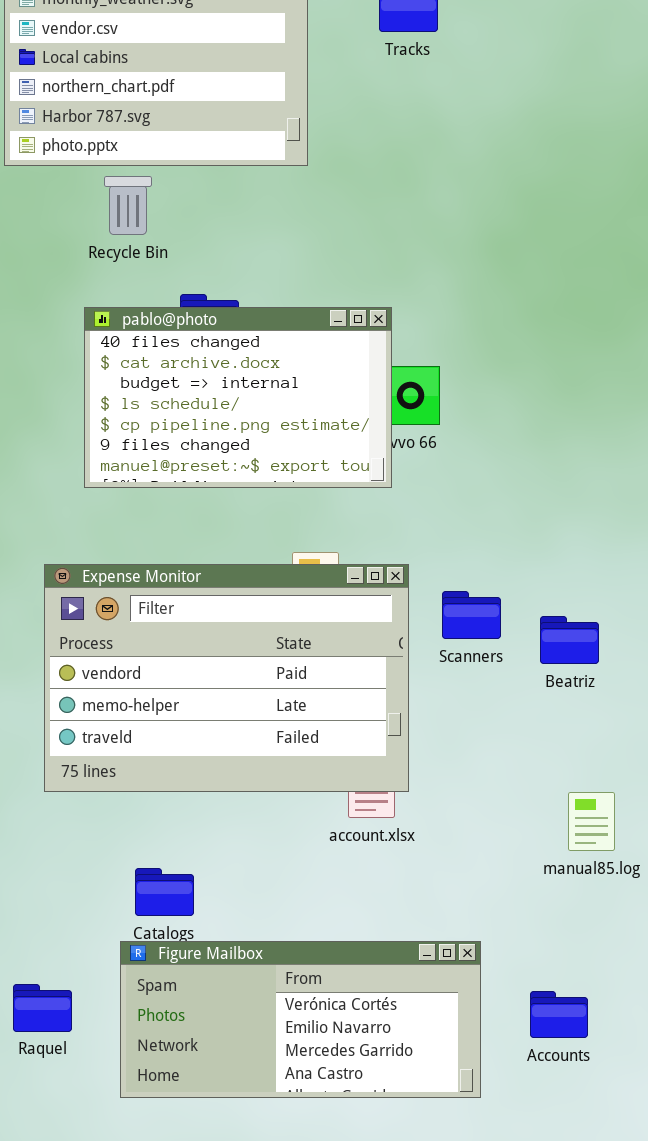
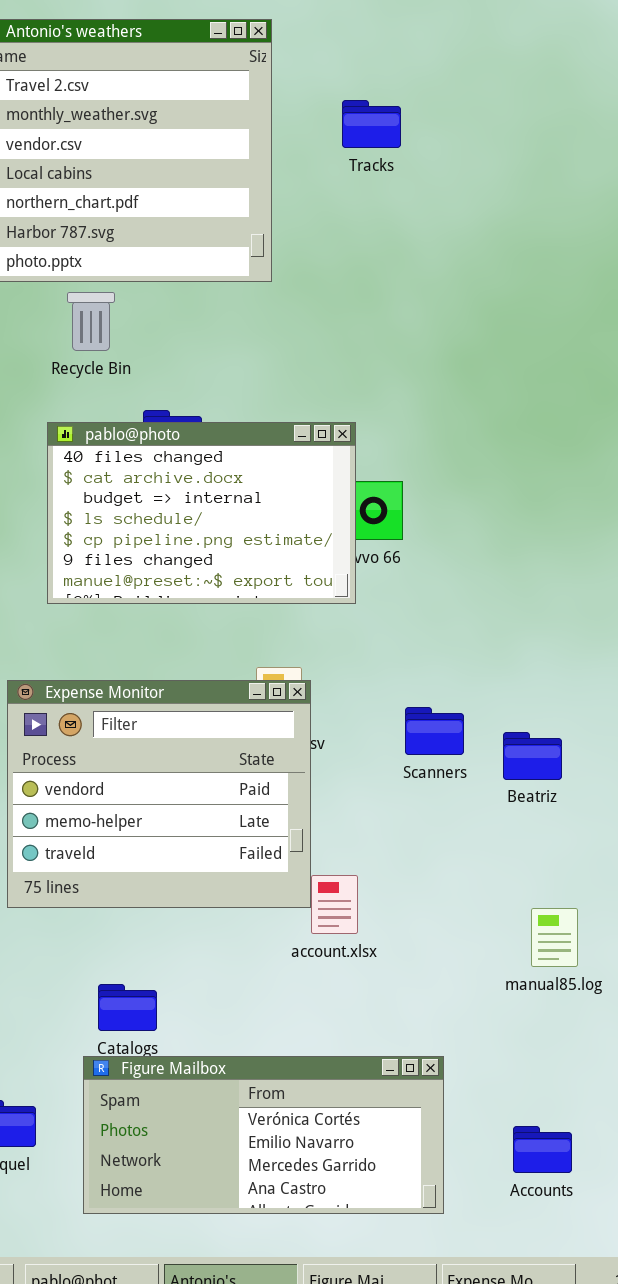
Expense Monitor: [44,564,409,792] -> [7,680,311,908], resized
Accounts: [530,991,588,1038] -> [513,1126,572,1173], moved

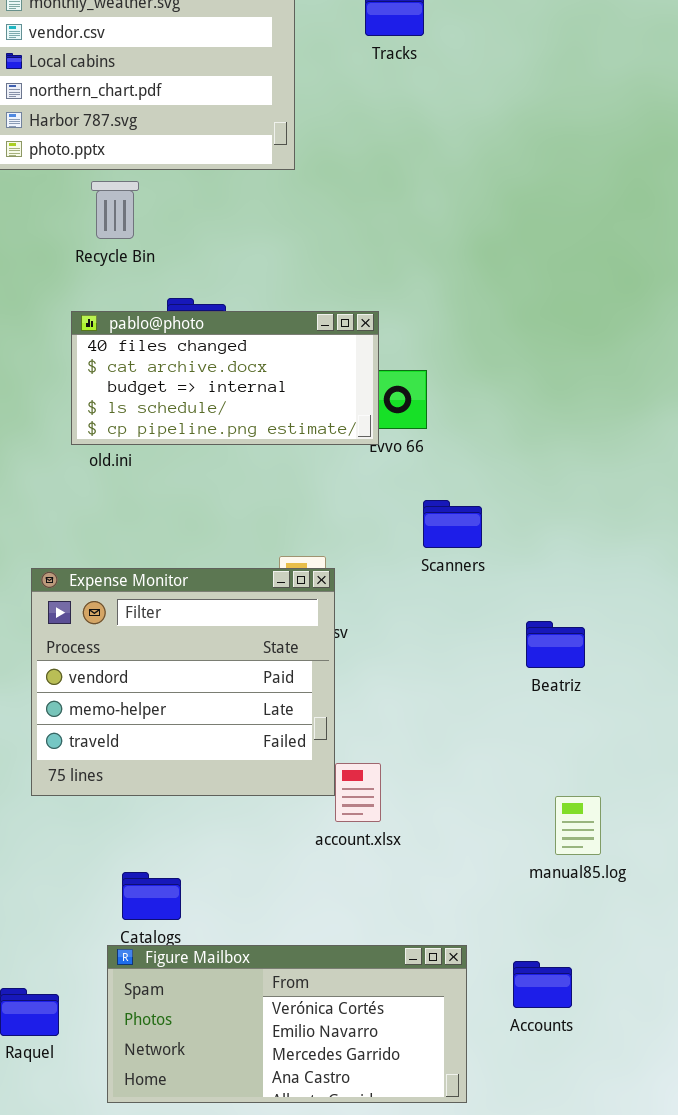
pablo@photo: [47,422,356,604] -> [71,311,379,445], resized
Scanners: [405,707,464,755] -> [423,500,482,548], moved
Accounts: [513,1126,572,1173] -> [513,961,572,1008], moved

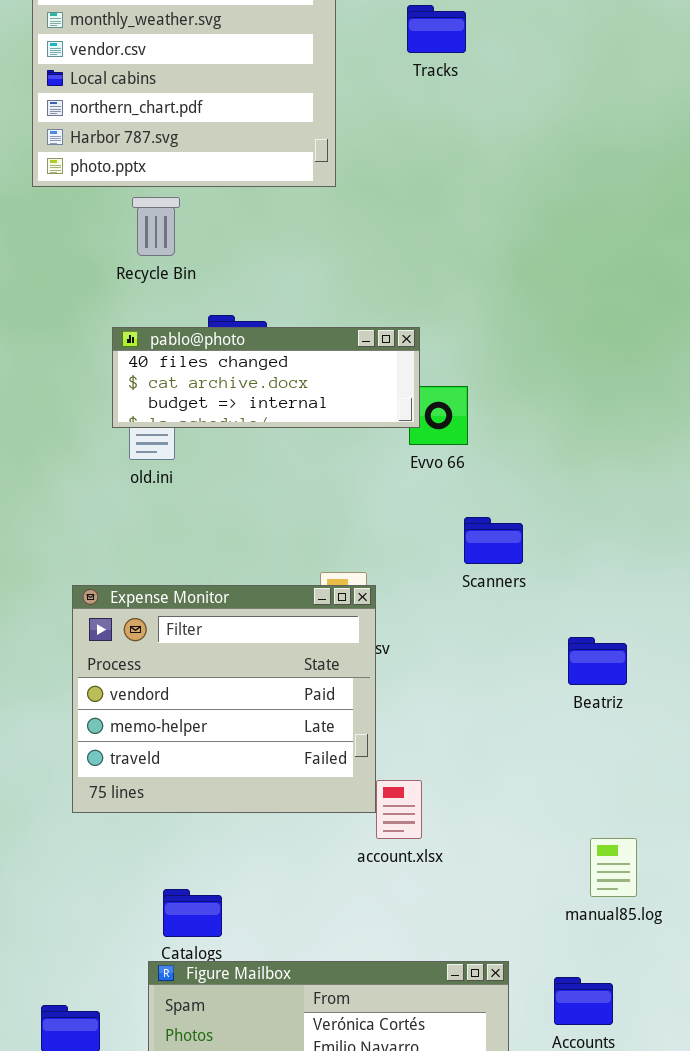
pablo@photo: [71,311,379,445] -> [112,327,420,428], resized
manual85.log: [555,796,601,855] -> [590,838,637,897], moved

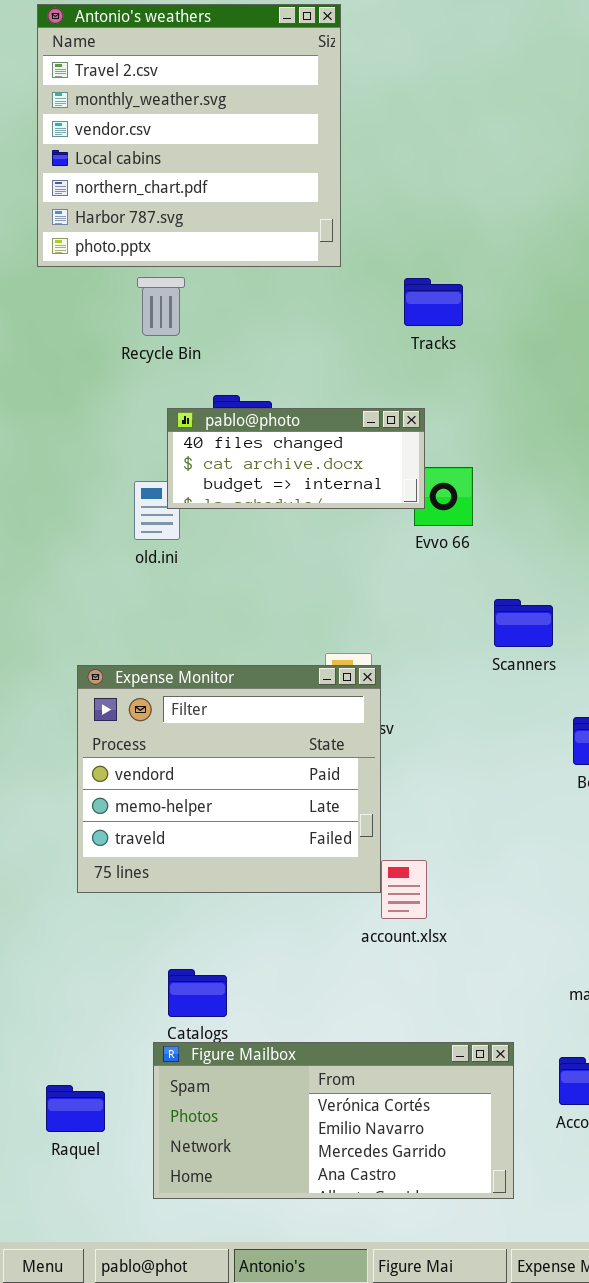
Tracks: [407,5,466,53] -> [404,278,463,326], moved
pablo@photo: [112,327,420,428] -> [167,408,425,509], resized
Scanners: [464,517,523,564] -> [494,599,553,647], moved

